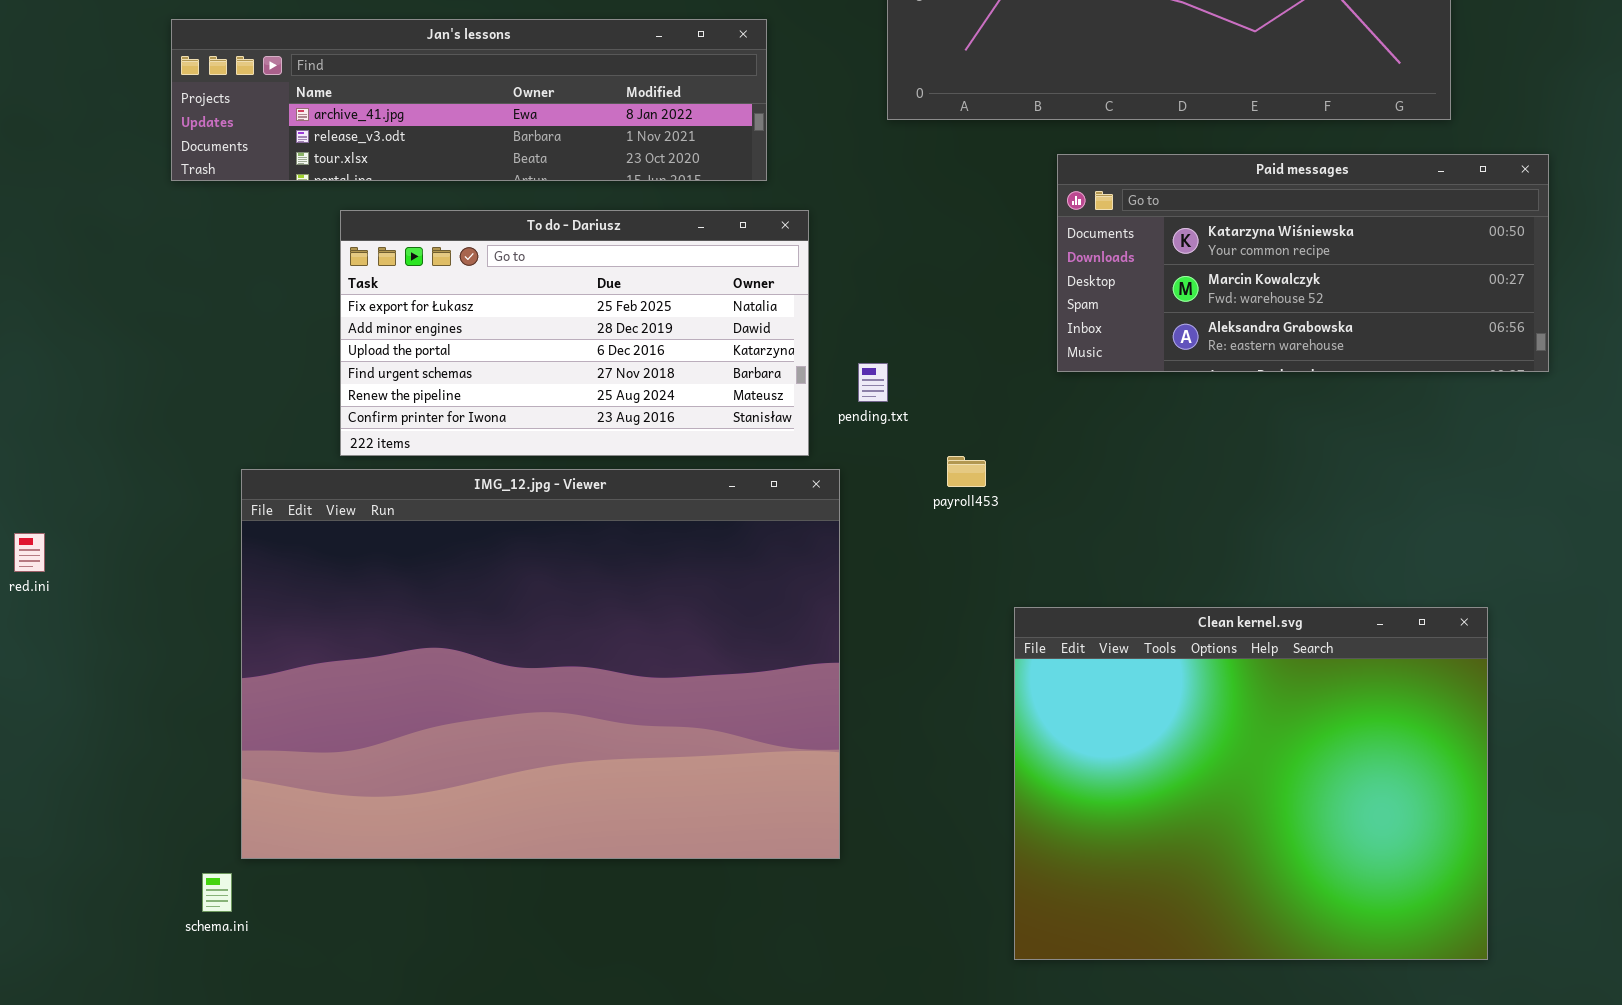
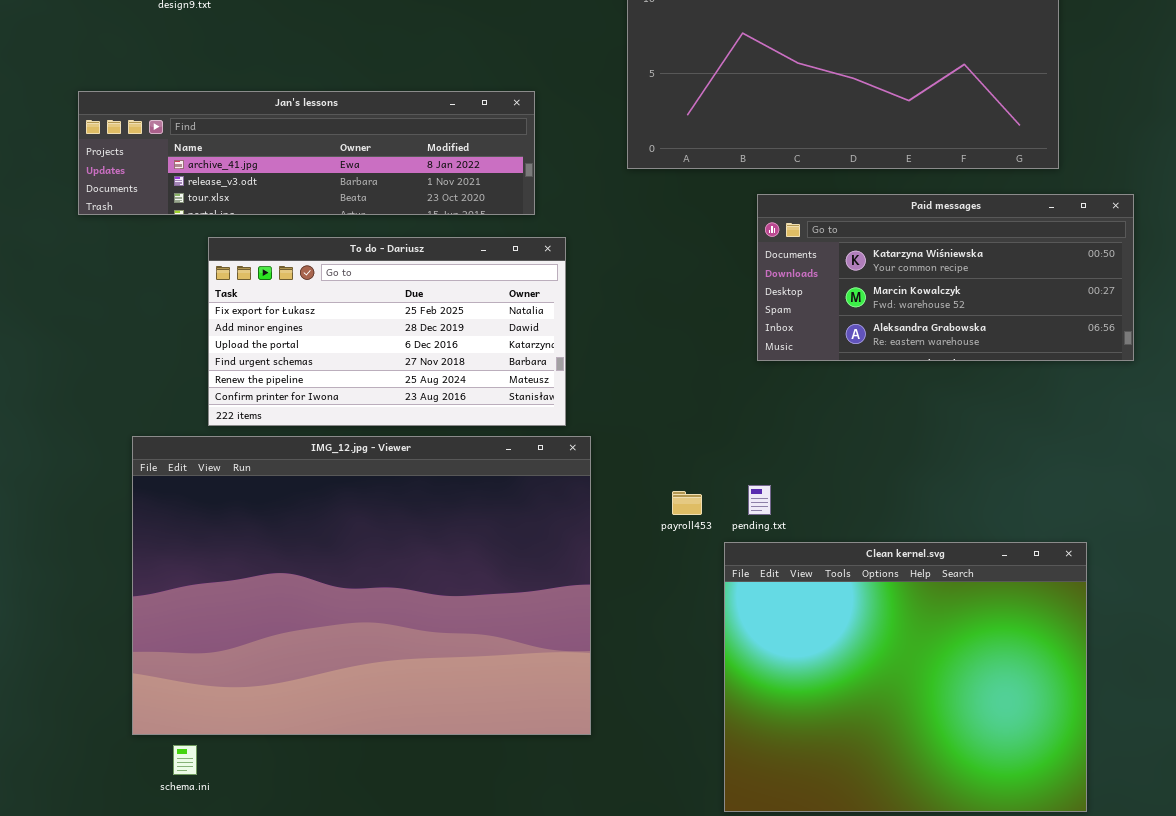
pending.txt: [858,363,888,402] -> [748,485,771,515], moved
payroll453: [947,456,986,487] -> [672,491,702,515], moved
schema.ini: [202,873,232,912] -> [173,745,197,775], moved

